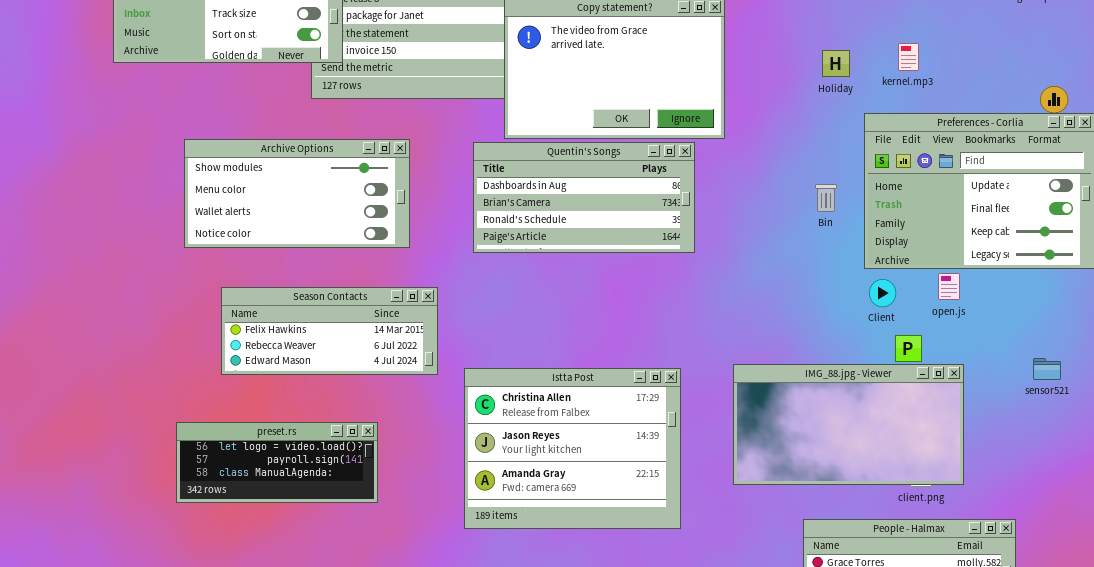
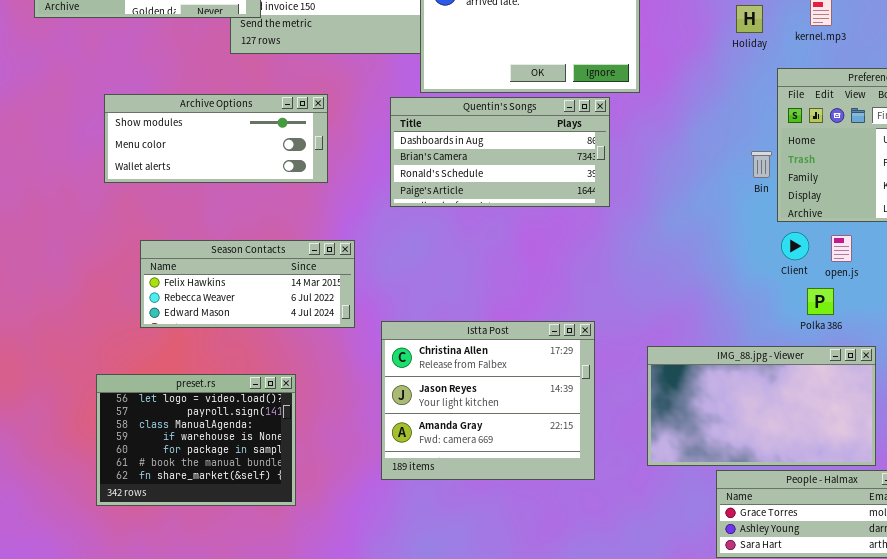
Archive Options: [184,139,410,248] -> [104,94,328,183], resized
Bin: [815,184,837,212] -> [751,151,772,178], moved
open.js: [938,273,960,300] -> [831,235,852,262], moved
IMG_88.jpg - Viewer: [733,364,964,485] -> [647,346,876,466], moved
preset.rs: [176,422,378,503] -> [96,374,296,506], resized

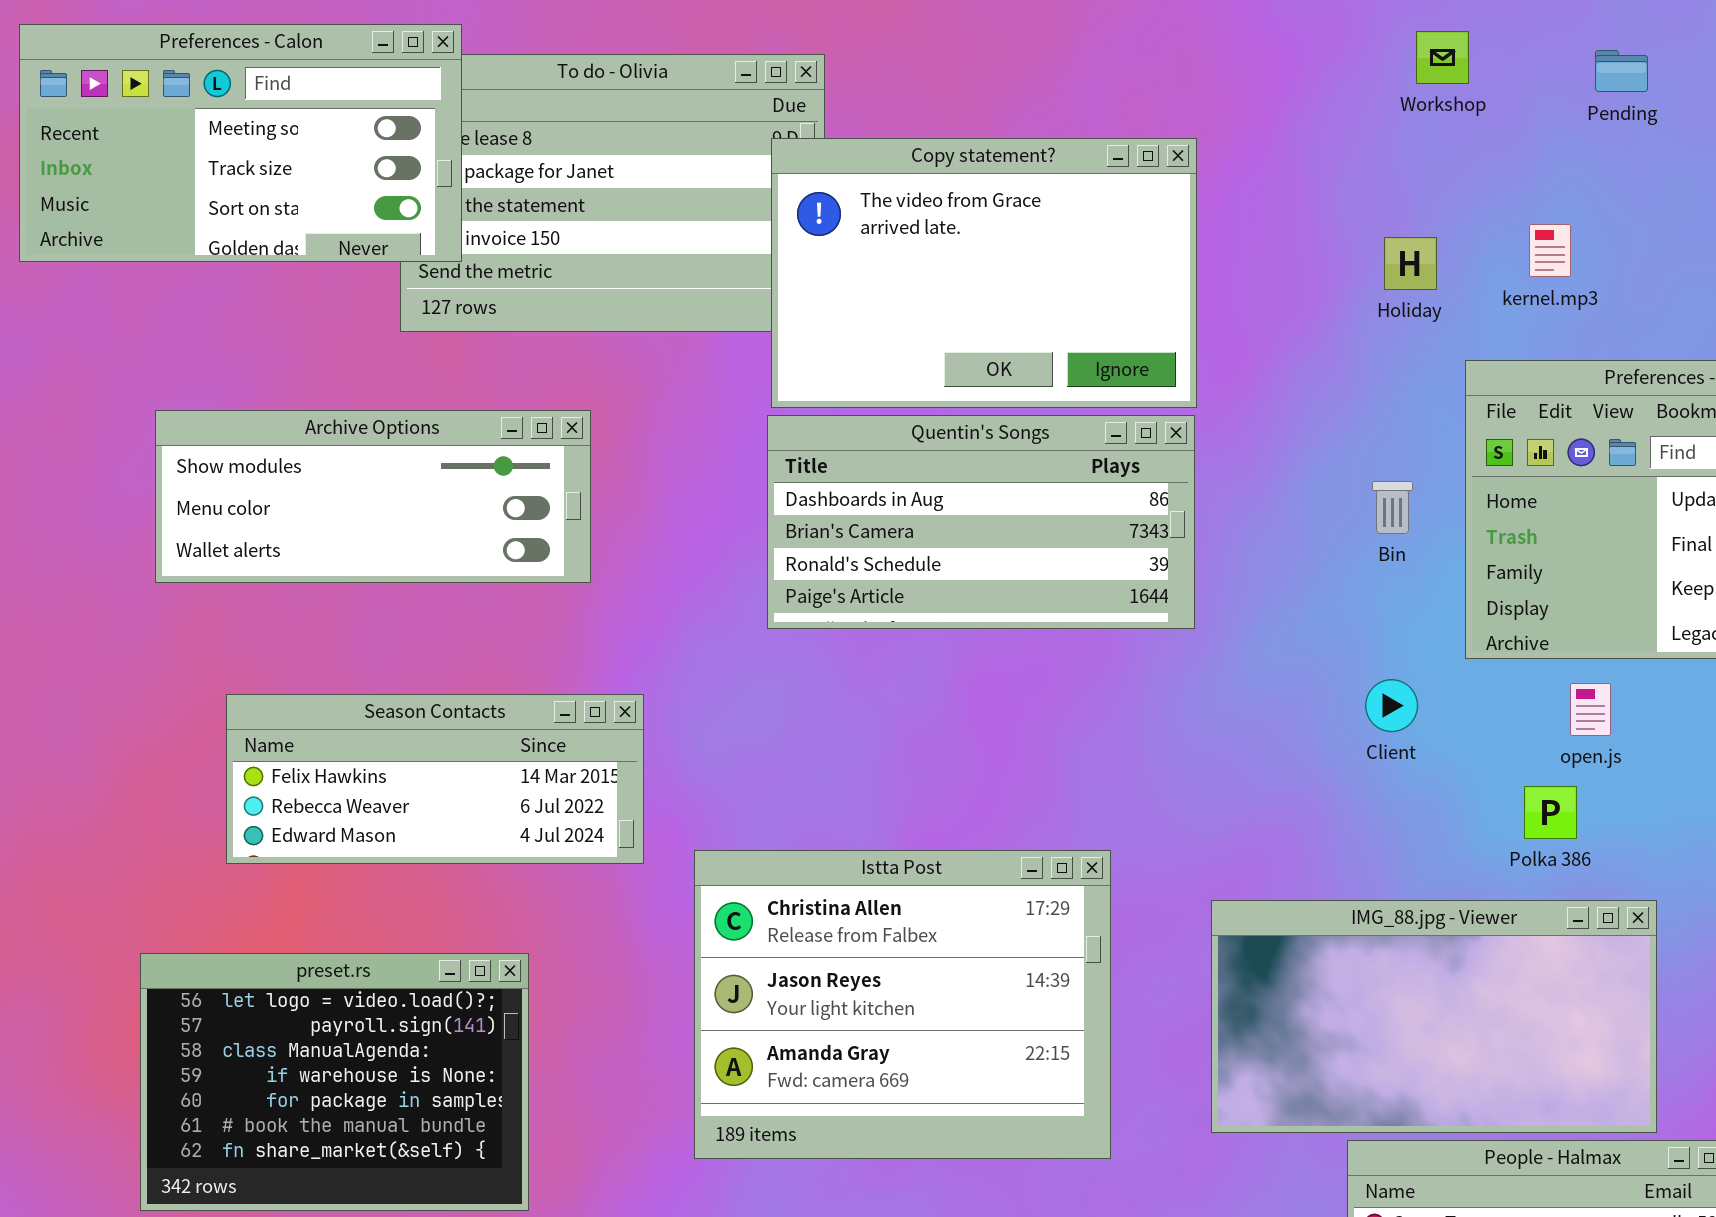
Quentin's Songs: [390,97,610,207] -> [767,415,1195,629], moved
Bin: [751,151,772,178] -> [1372,481,1413,534], moved
Client: [781,232,809,260] -> [1365,679,1418,732], moved

